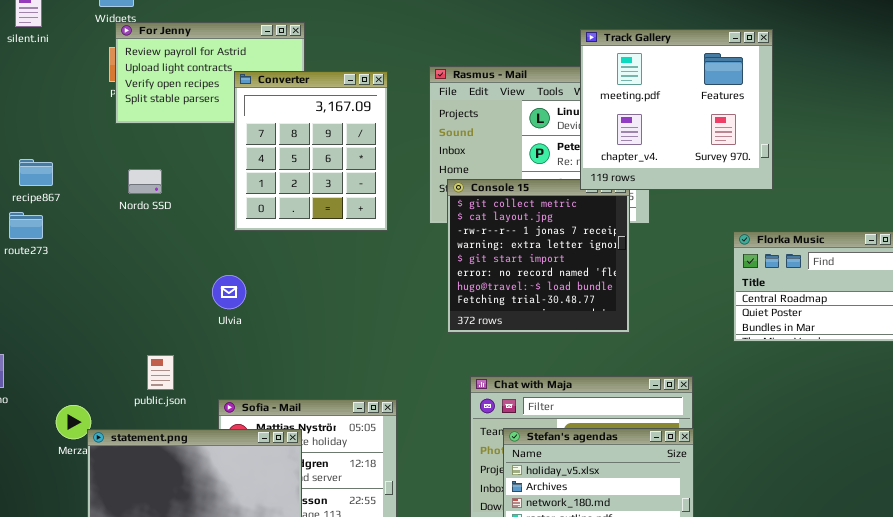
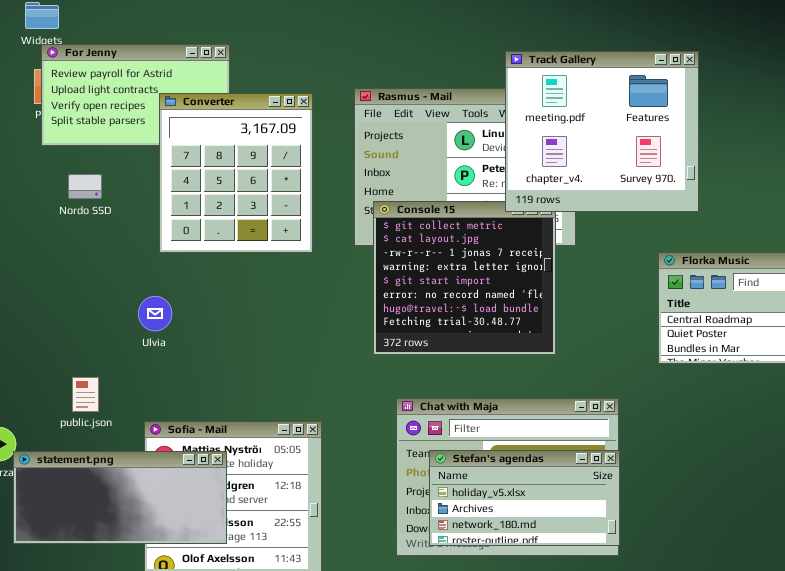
Nordo SSD: [128,169,162,194] -> [68,174,102,199], moved

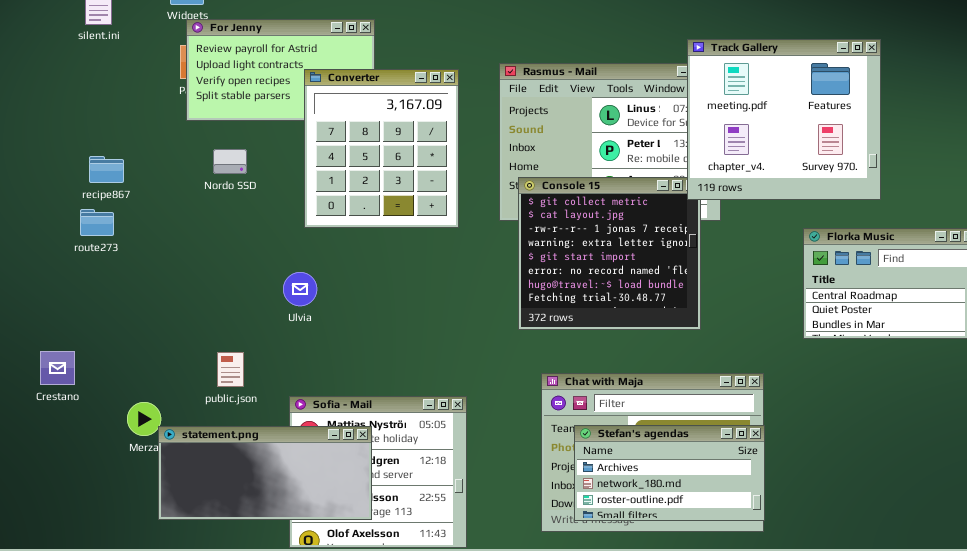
Track Gallery: [505,51,699,212] -> [687,39,881,200], moved
Stefan's agendas: [429,450,620,546] -> [574,425,765,521], scrolled down 1 row

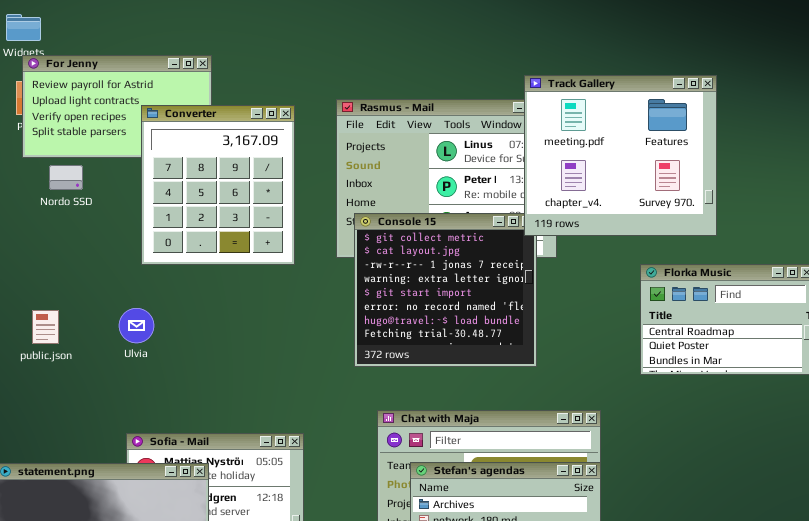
Nordo SSD: [213,149,247,174] -> [49,165,83,190], moved
public.json: [217,352,244,387] -> [32,310,59,344], moved

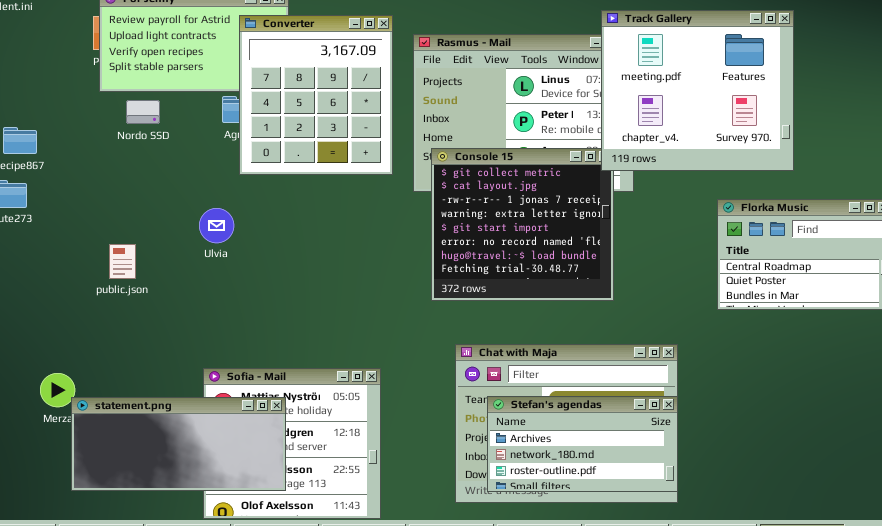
Converter: [141,105,295,265] -> [239,15,393,175], moved
Ulvia: [119,308,154,343] -> [199,208,234,243], moved

